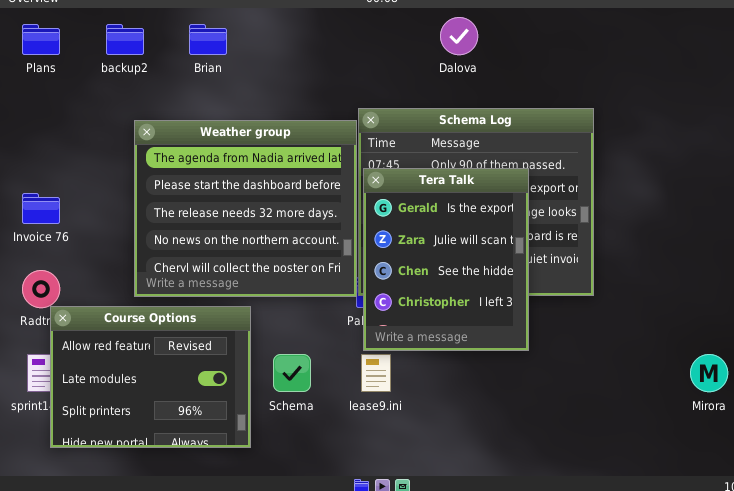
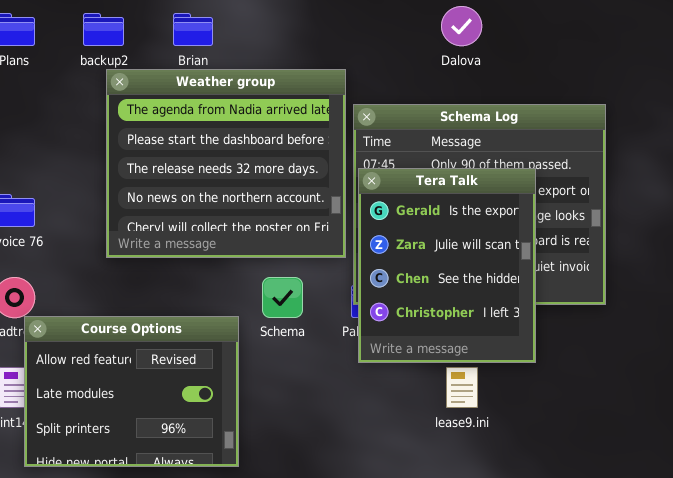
Weather group: [134,120,357,297] -> [106,69,346,258], moved
Schema: [273,354,311,392] -> [262,277,303,318], moved
lease9.ini: [361,354,391,392] -> [446,367,478,408], moved

